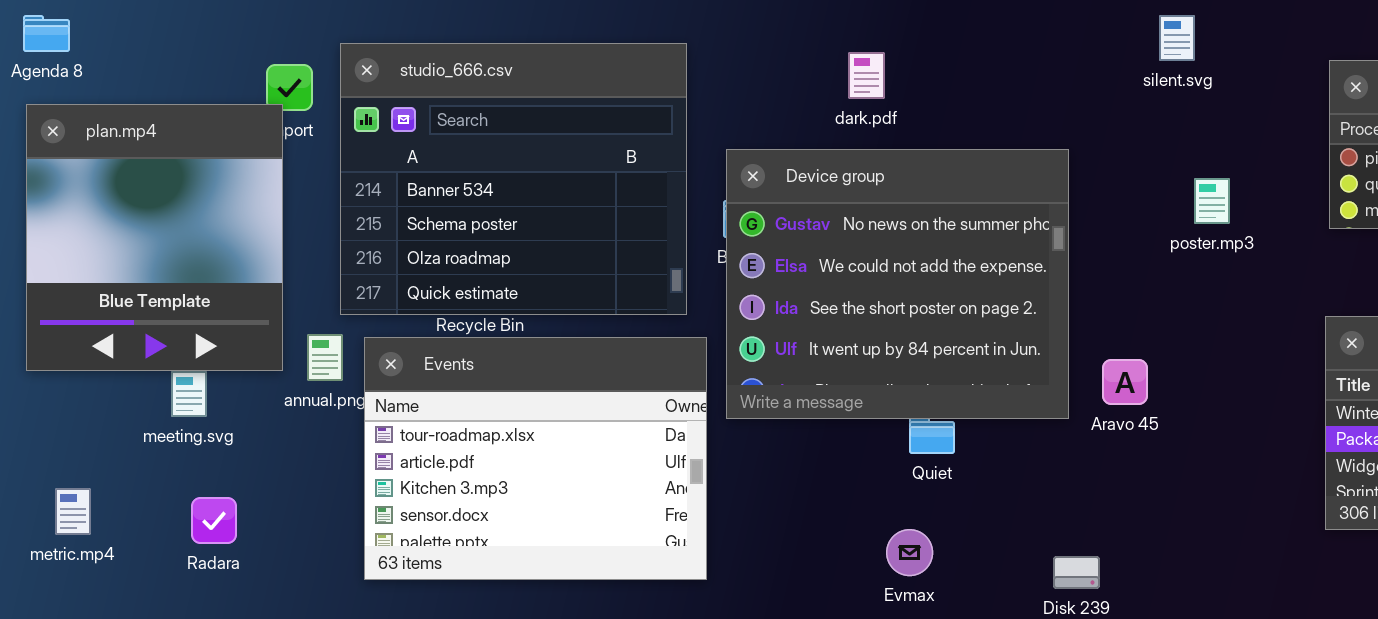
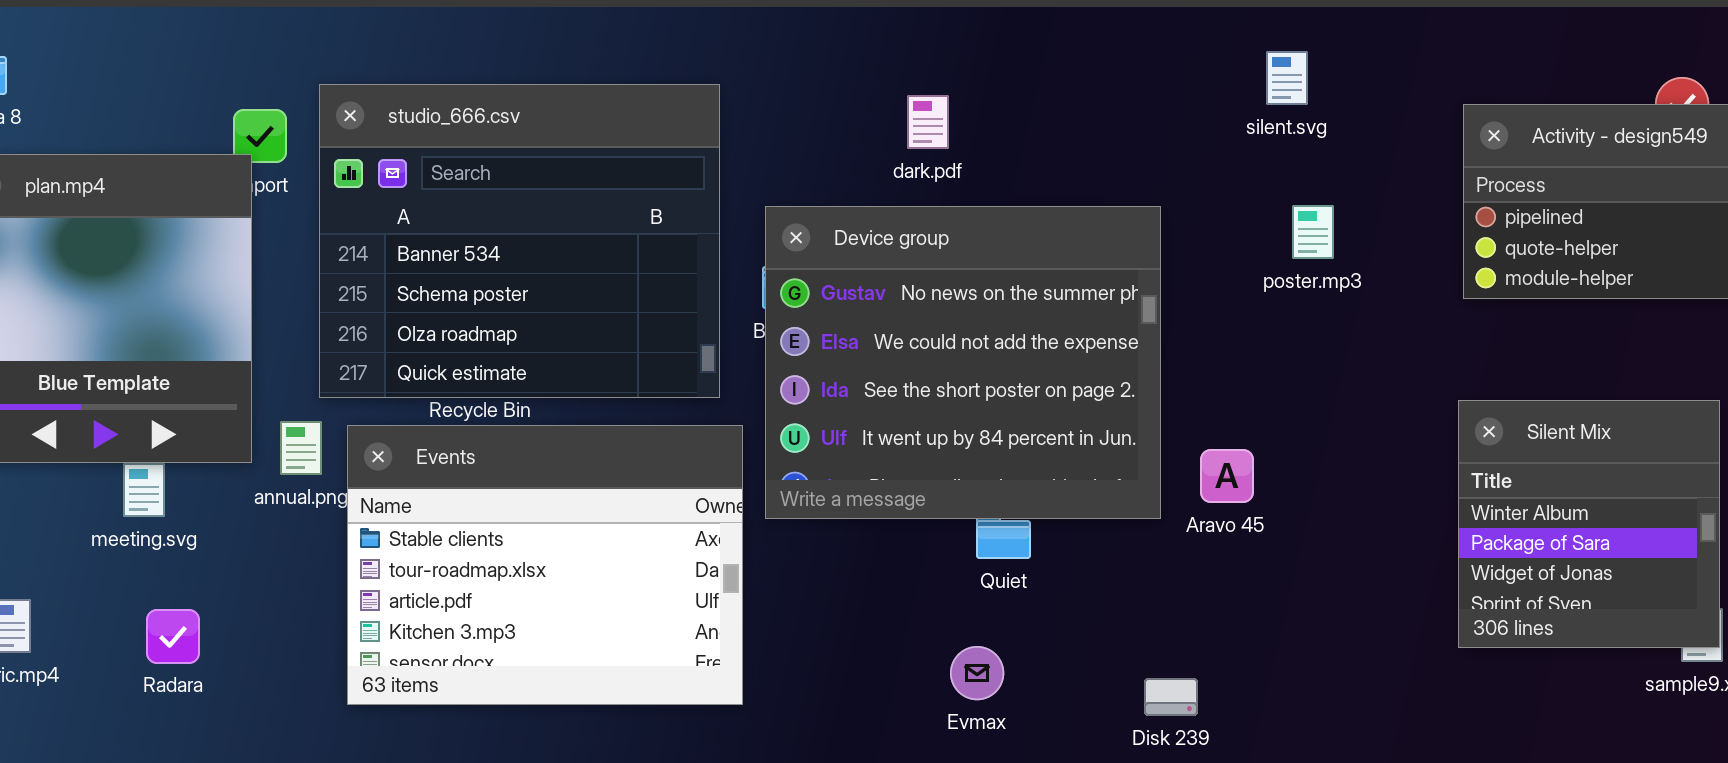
poster.mp3: [1194,178,1230,224] -> [1292,205,1334,259], moved
Events: [364,337,707,580] -> [347,425,743,705], scrolled up 1 row

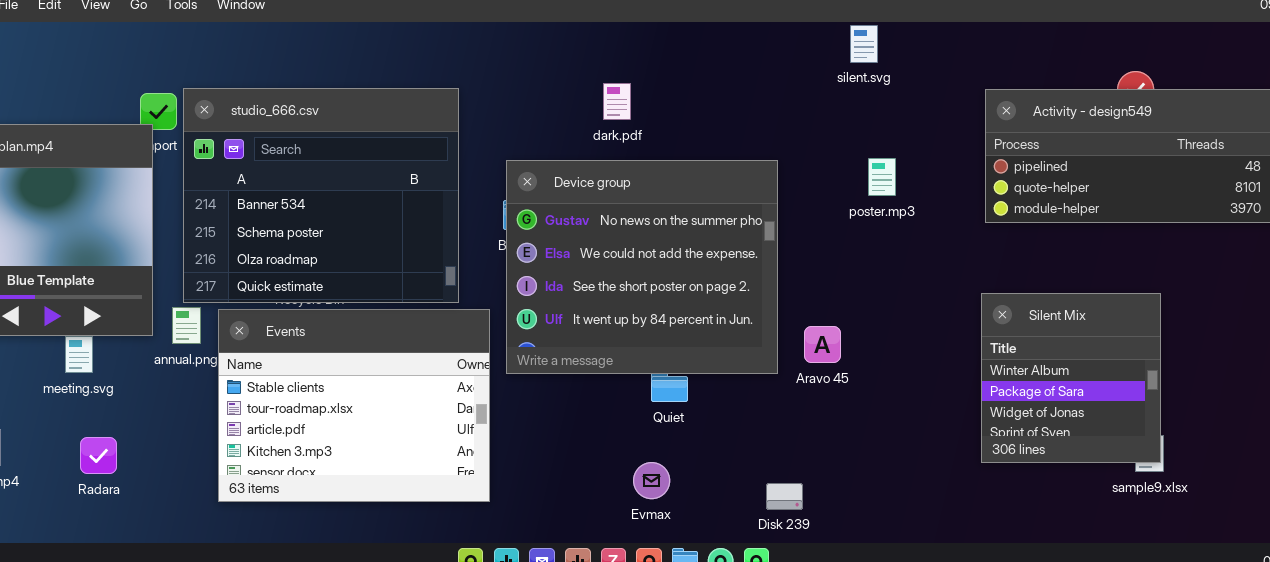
silent.svg: [1266,51,1308,105] -> [850,25,878,63], moved
studio_666.csv: [319,84,720,398] -> [183,88,459,303], moved

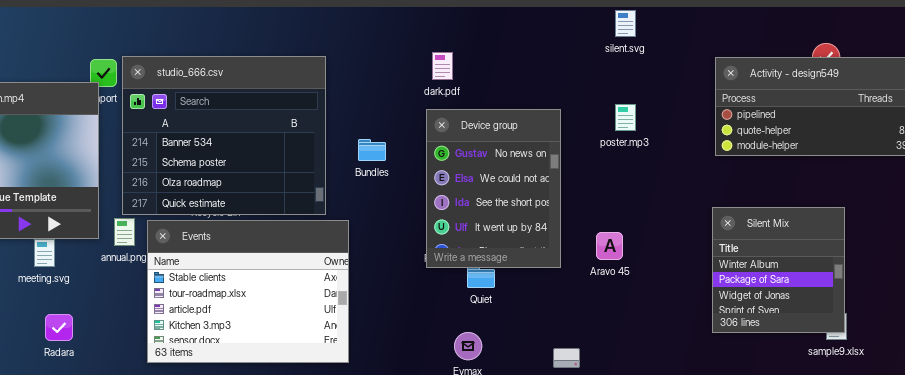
poster.mp3: [868,158,896,196] -> [615,104,636,131], moved
Device group: [506,160,778,374] -> [426,109,561,268], resized
Aravo 45: [804,326,841,363] -> [596,232,623,260], moved

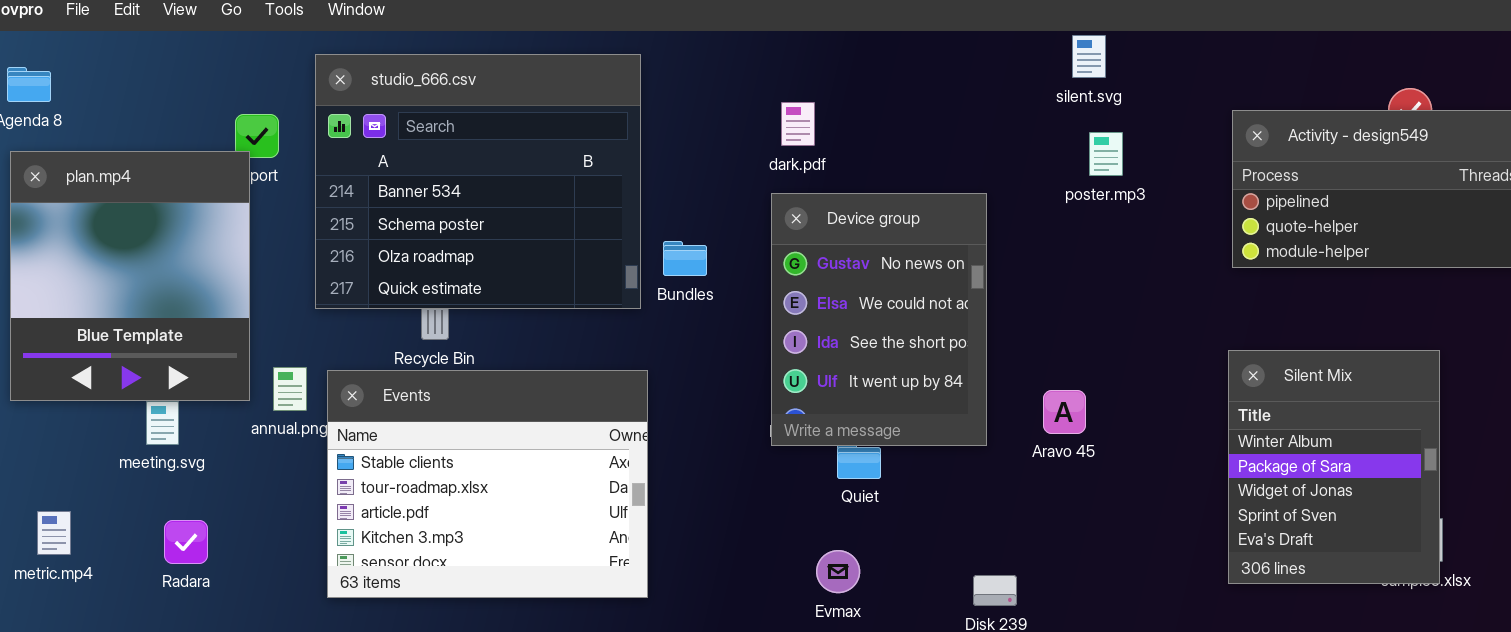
studio_666.csv: [122,56,326,215] -> [315,54,641,309], moved
poster.mp3: [615,104,636,131] -> [1089,132,1123,176], moved
Silent Mix: [712,207,845,333] -> [1228,350,1440,584], resized

